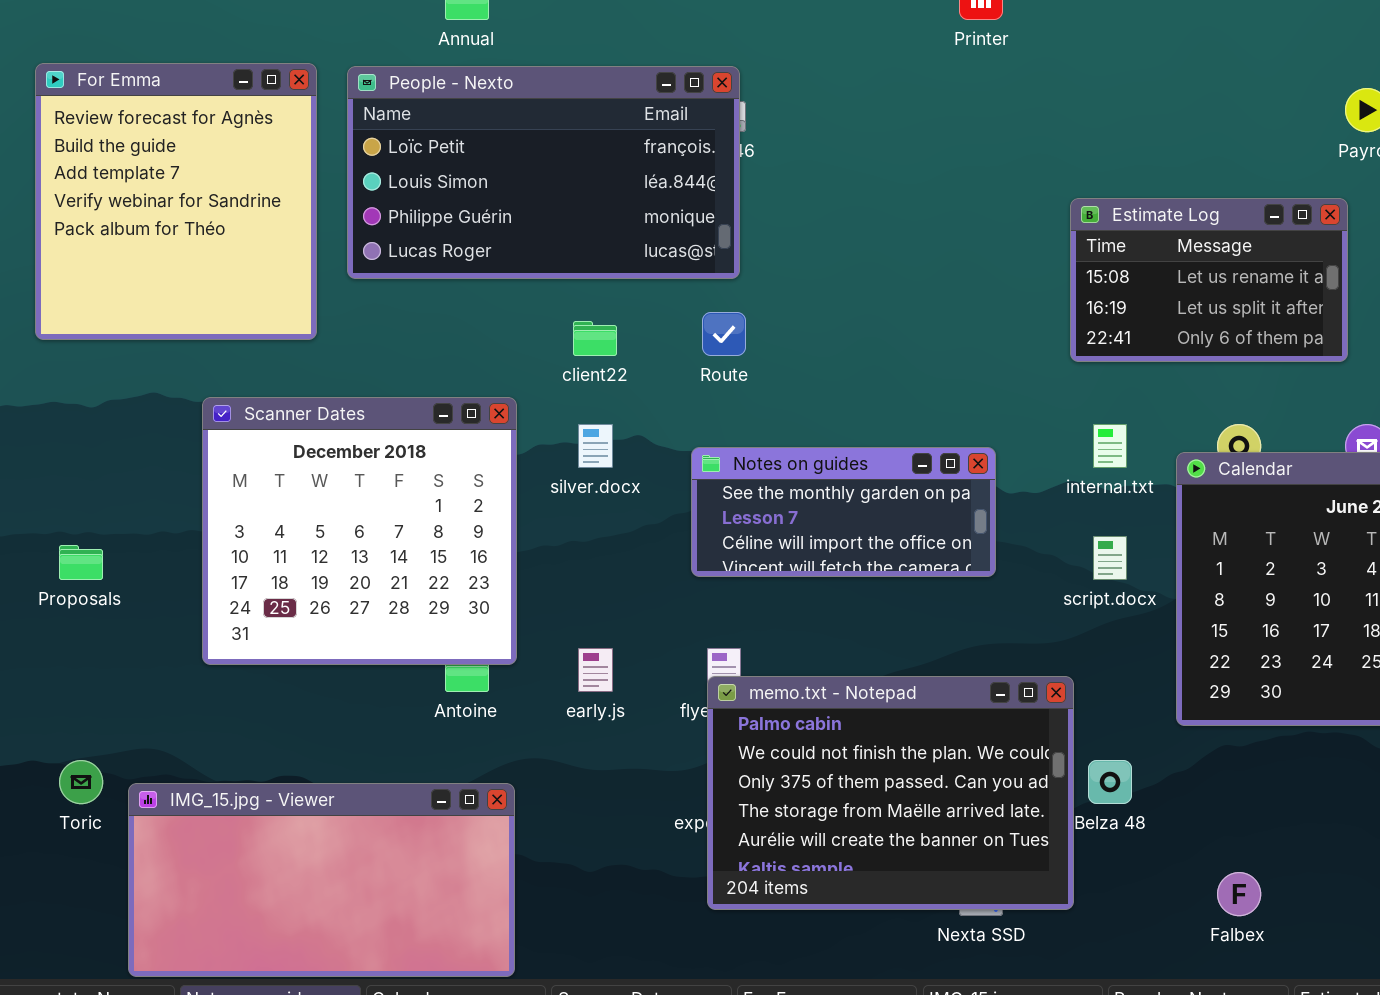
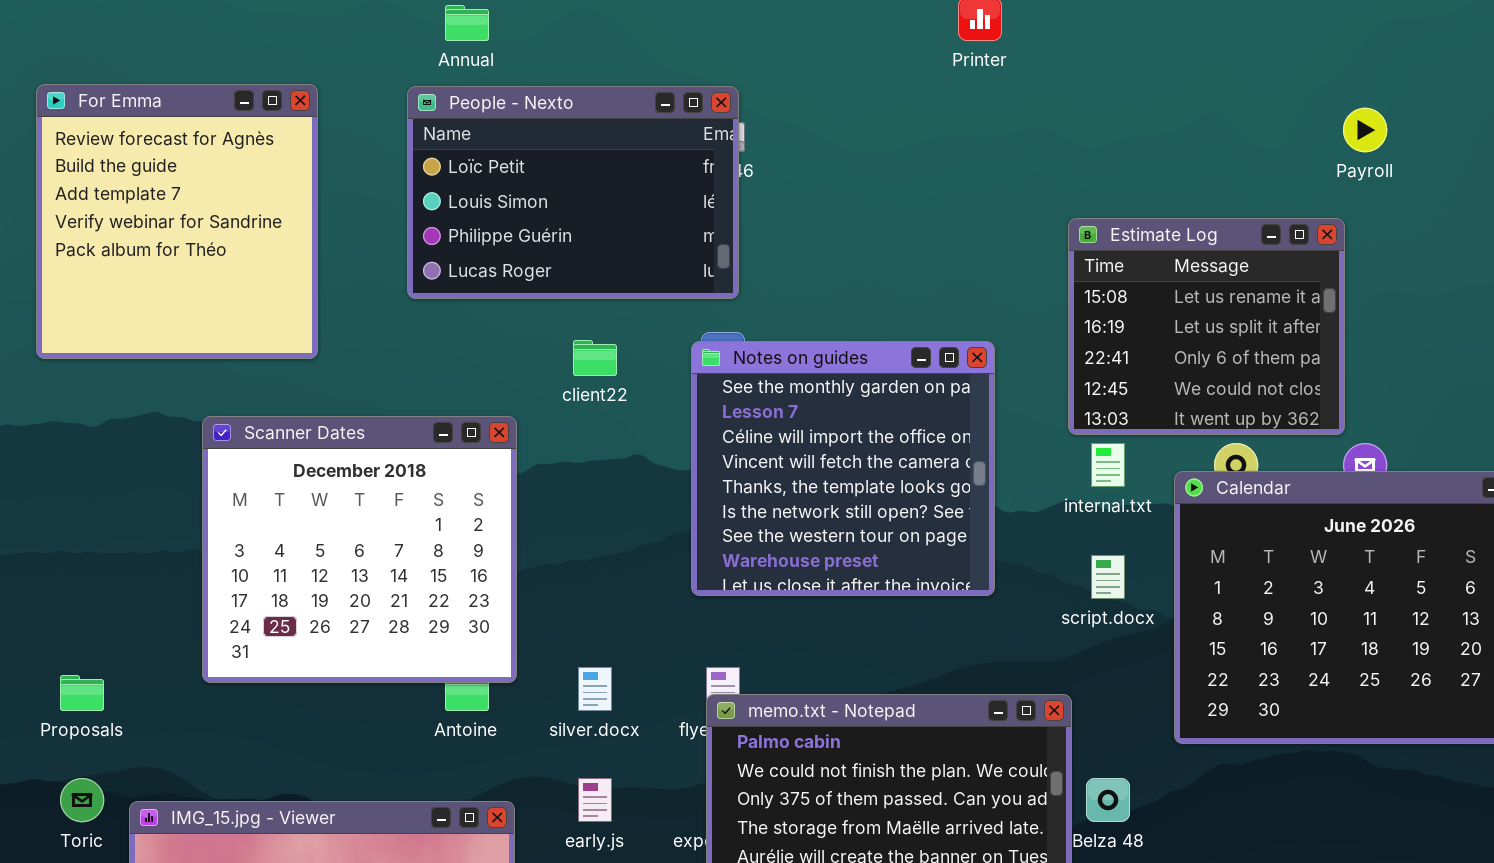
People - Nexto: [347,66,740,279] -> [407,86,739,299], resized
Estimate Log: [1070,198,1348,362] -> [1068,218,1345,435], resized
silver.docx: [578,424,613,468] -> [578,667,612,711], moved
Notes on guides: [691,447,996,577] -> [691,341,995,596], resized
Proposals: [59,545,103,580] -> [60,675,104,711], moved
early.js: [578,648,613,692] -> [578,778,612,822], moved

